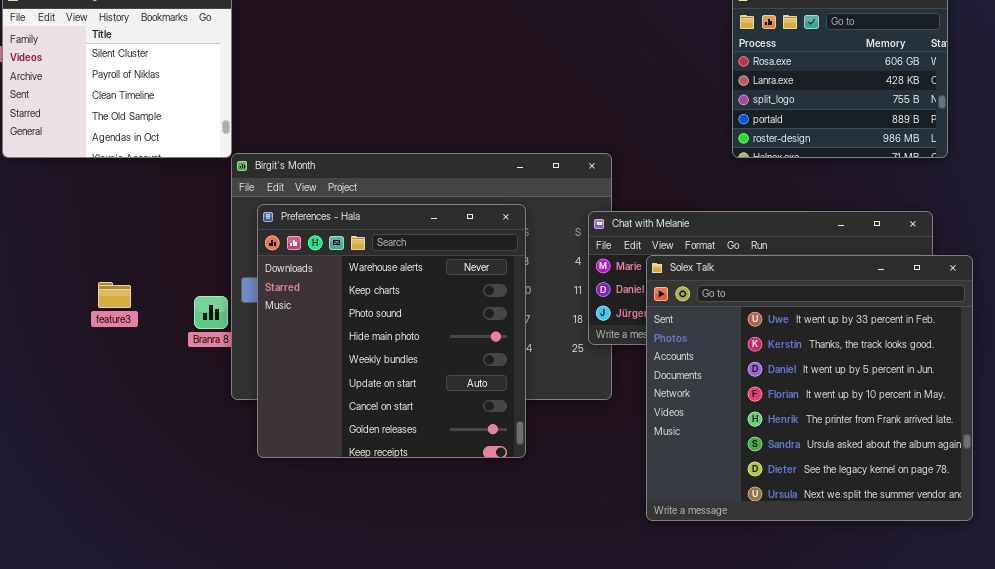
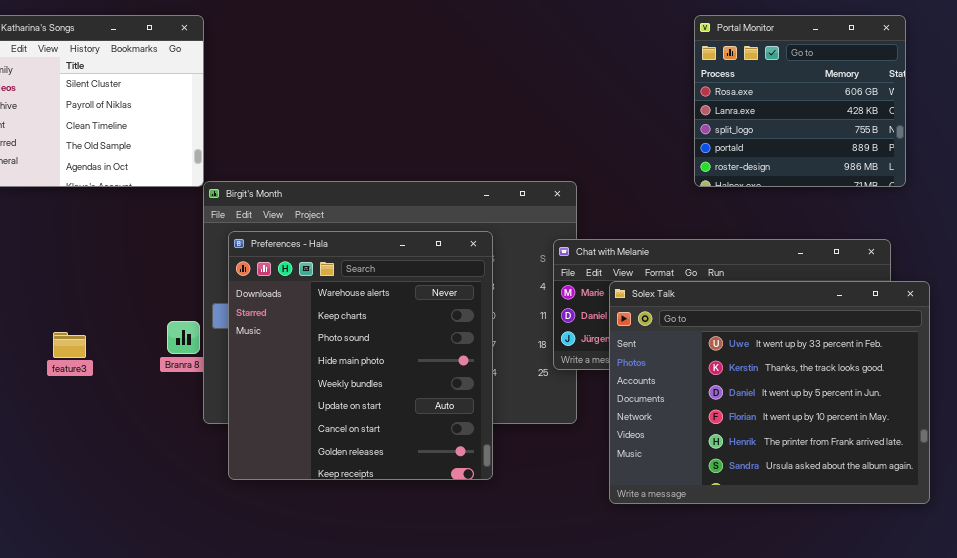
Solex Talk: [646,255,973,521] -> [609,281,930,504], resized
feature3: [98,282,131,308] -> [53,332,86,358], moved

